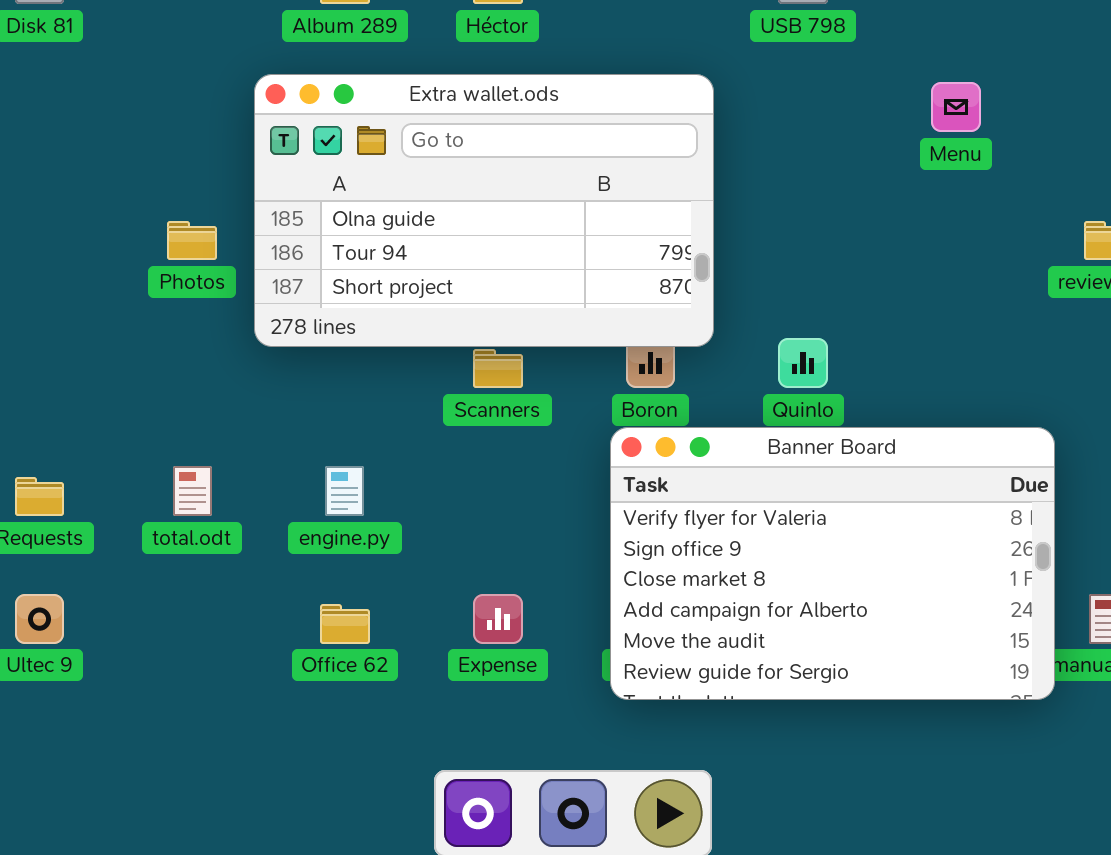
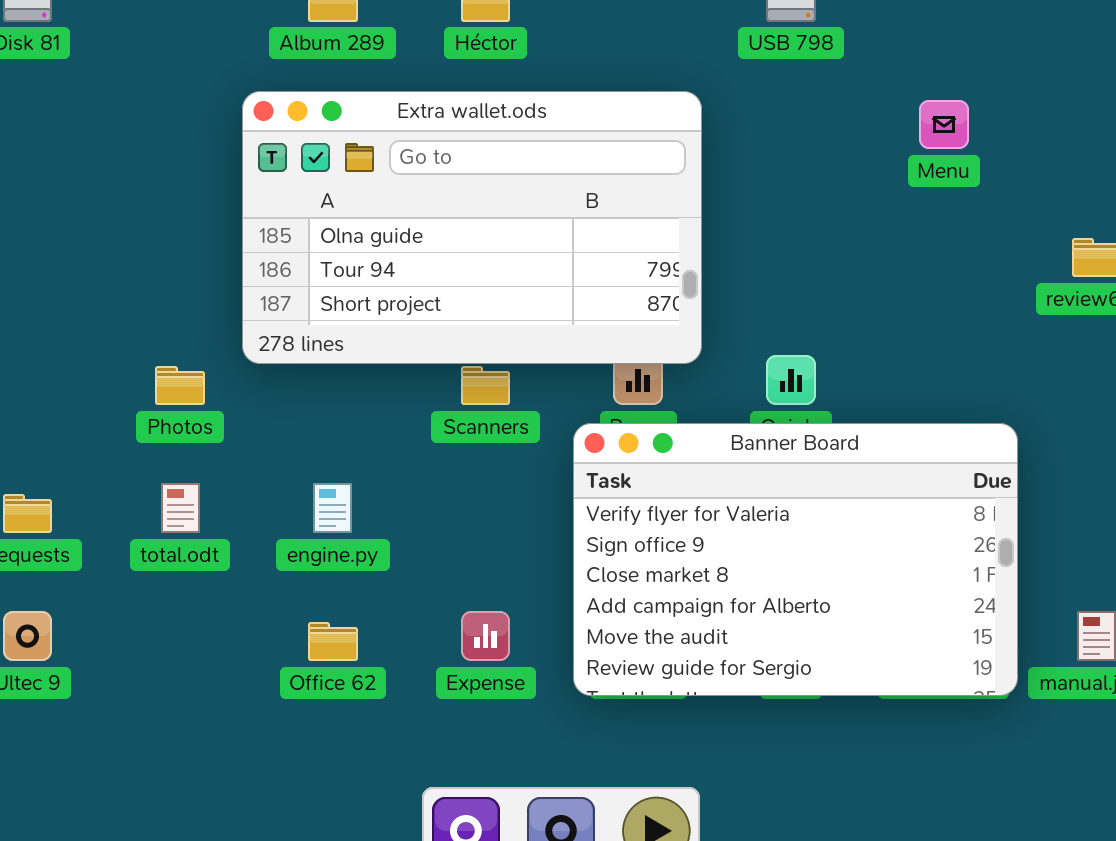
Photos: [167,221,217,260] -> [155,366,205,405], moved
Banner Board: [610,427,1055,700] -> [573,423,1018,696], moved

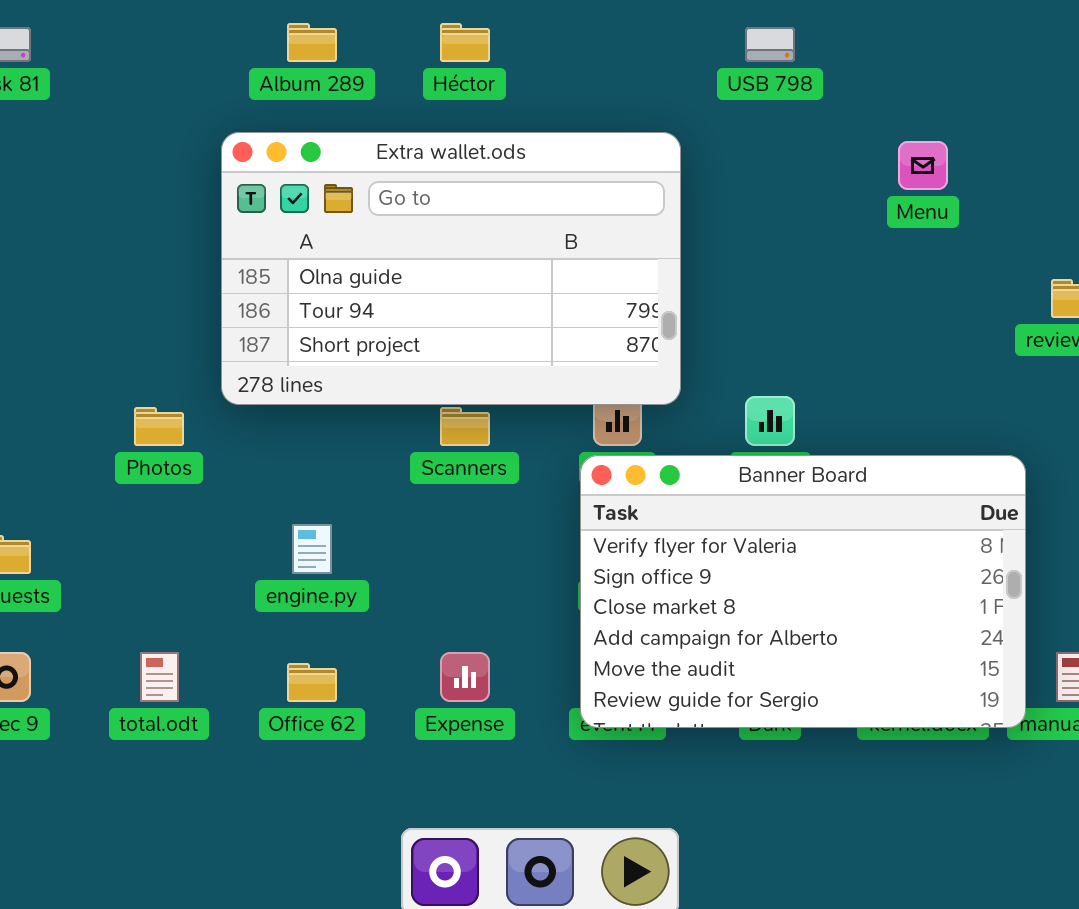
Banner Board: [573,423,1018,696] -> [580,455,1026,728], moved
total.odt: [161,483,200,533] -> [140,652,179,702], moved

